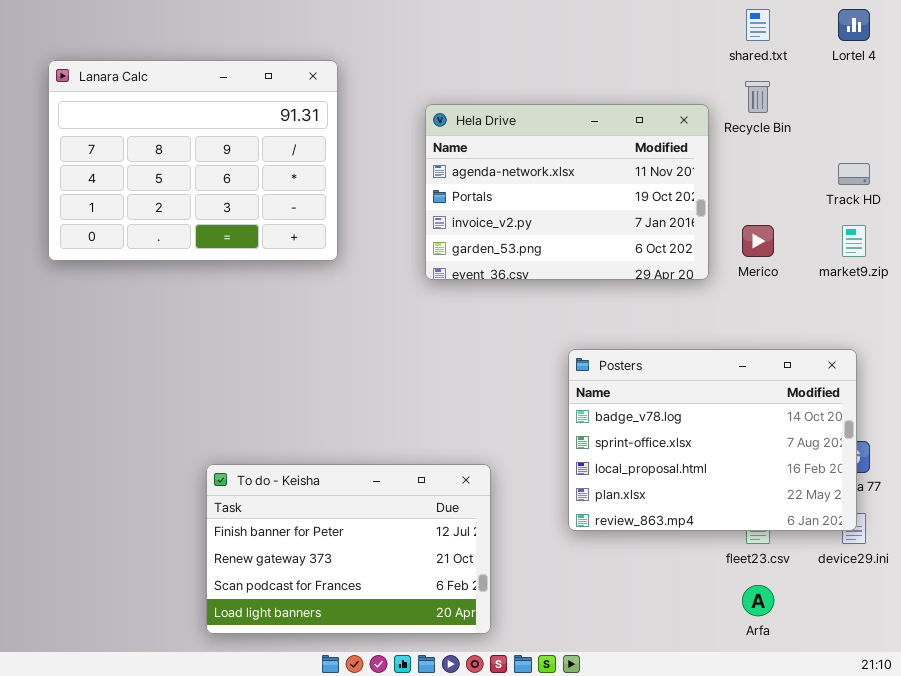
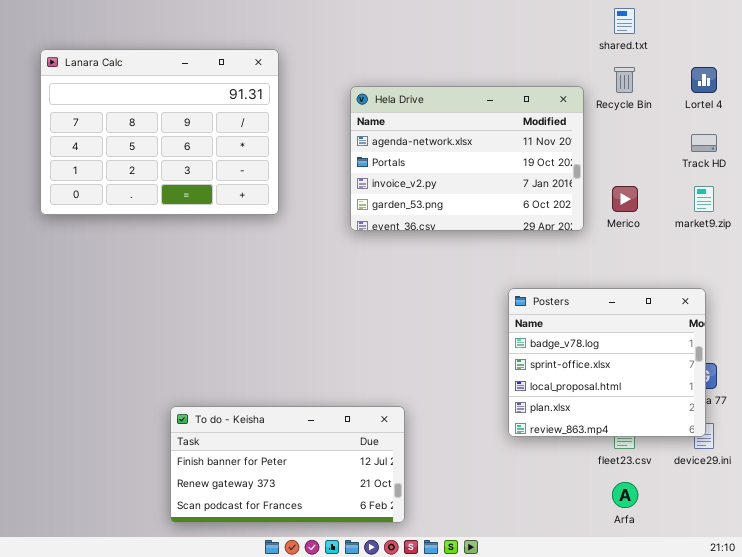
Lortel 4: [838,9,870,41] -> [691,67,717,93], moved
Posters: [568,349,857,531] -> [508,288,706,437], resized
To do - Keisha: [206,464,491,634] -> [170,406,405,523], resized

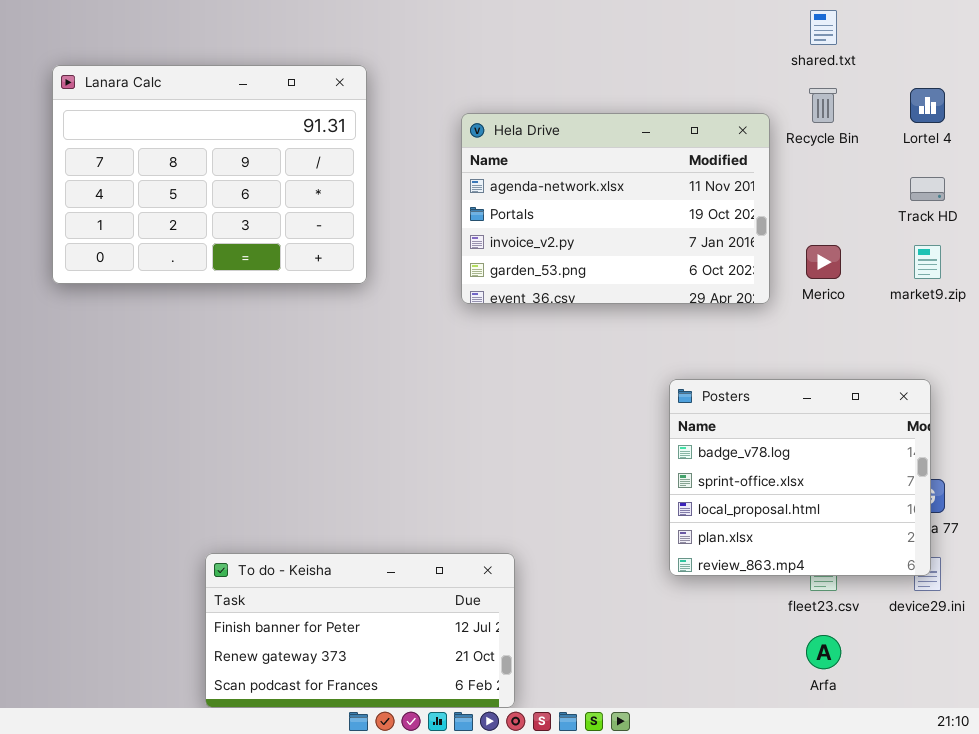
To do - Keisha: [170,406,405,523] -> [205,553,515,708], moved

